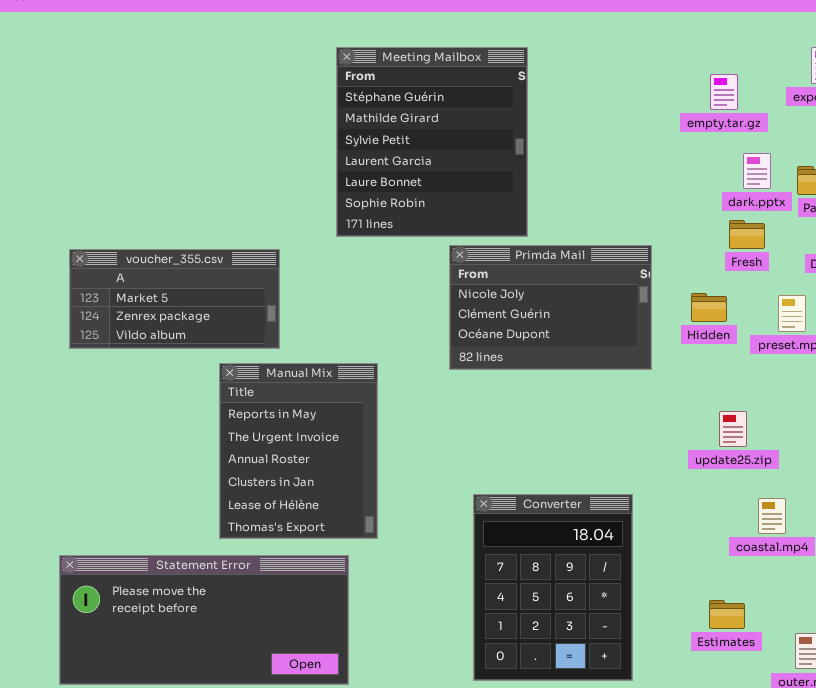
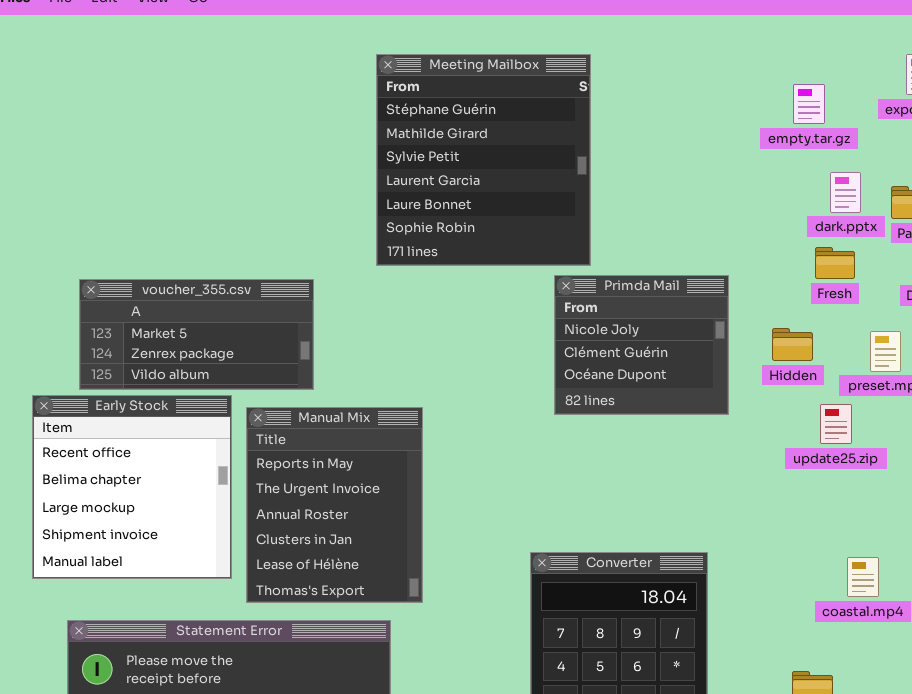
Primda Mail: [449,245,652,370] -> [554,275,729,415], resized
Early Stock: none -> [32,395,232,579], opened
update25.zip: [719,411,747,447] -> [820,404,852,444], moved

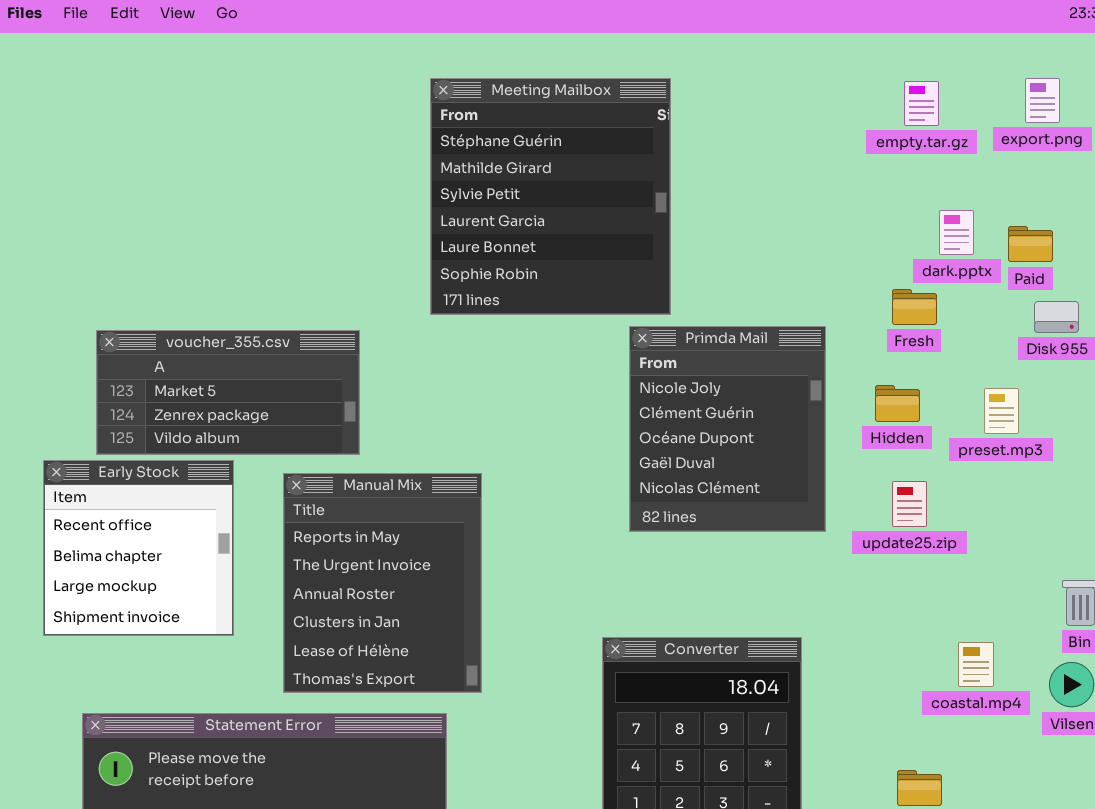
empty.tar.gz: [793,84,825,124] -> [904,81,939,126], moved
Fresh: [815,247,855,279] -> [892,289,937,325], moved
Primda Mail: [554,275,729,415] -> [629,326,826,532], resized
Early Stock: [32,395,232,579] -> [43,460,234,636], resized
update25.zip: [820,404,852,444] -> [892,481,927,527], moved

